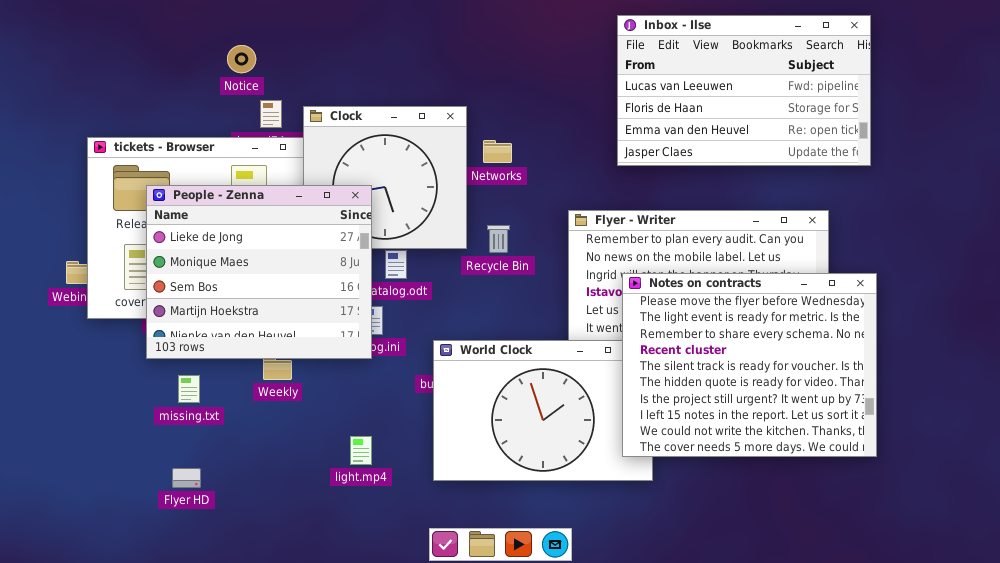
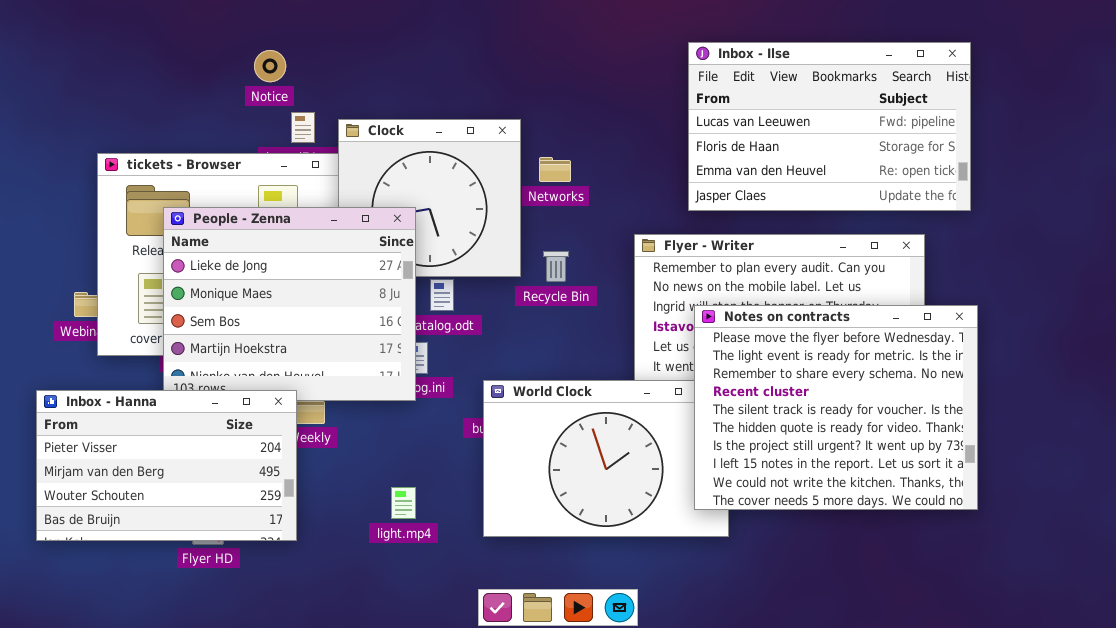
Inbox - Ilse: [617,15,871,166] -> [688,42,971,211], moved
Inbox - Hanna: none -> [36,390,297,541], opened

